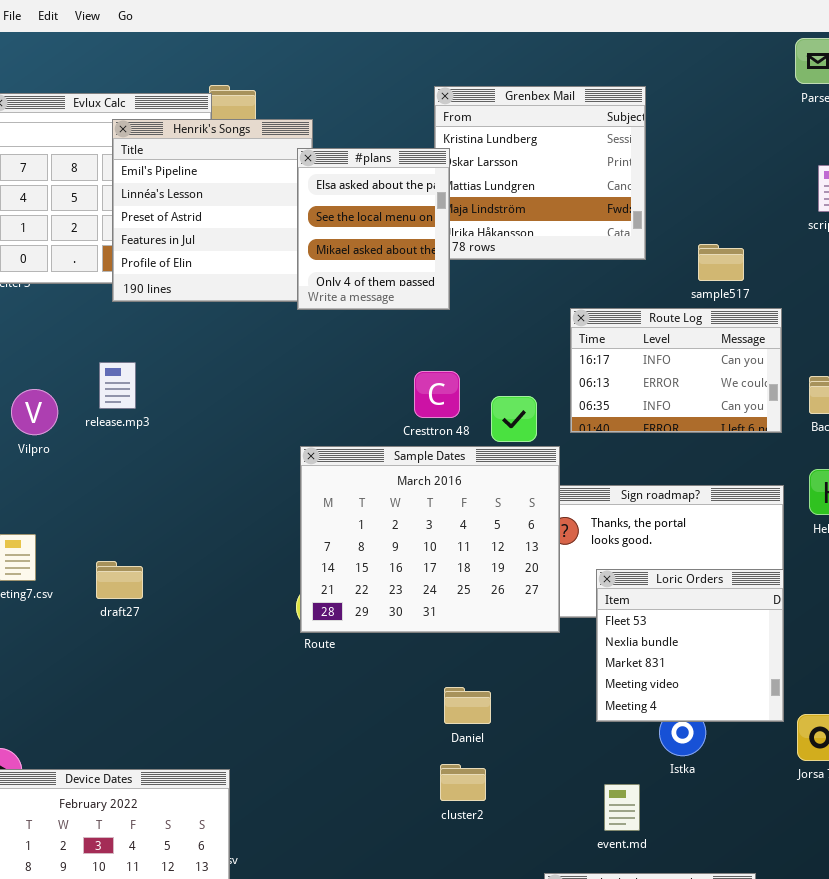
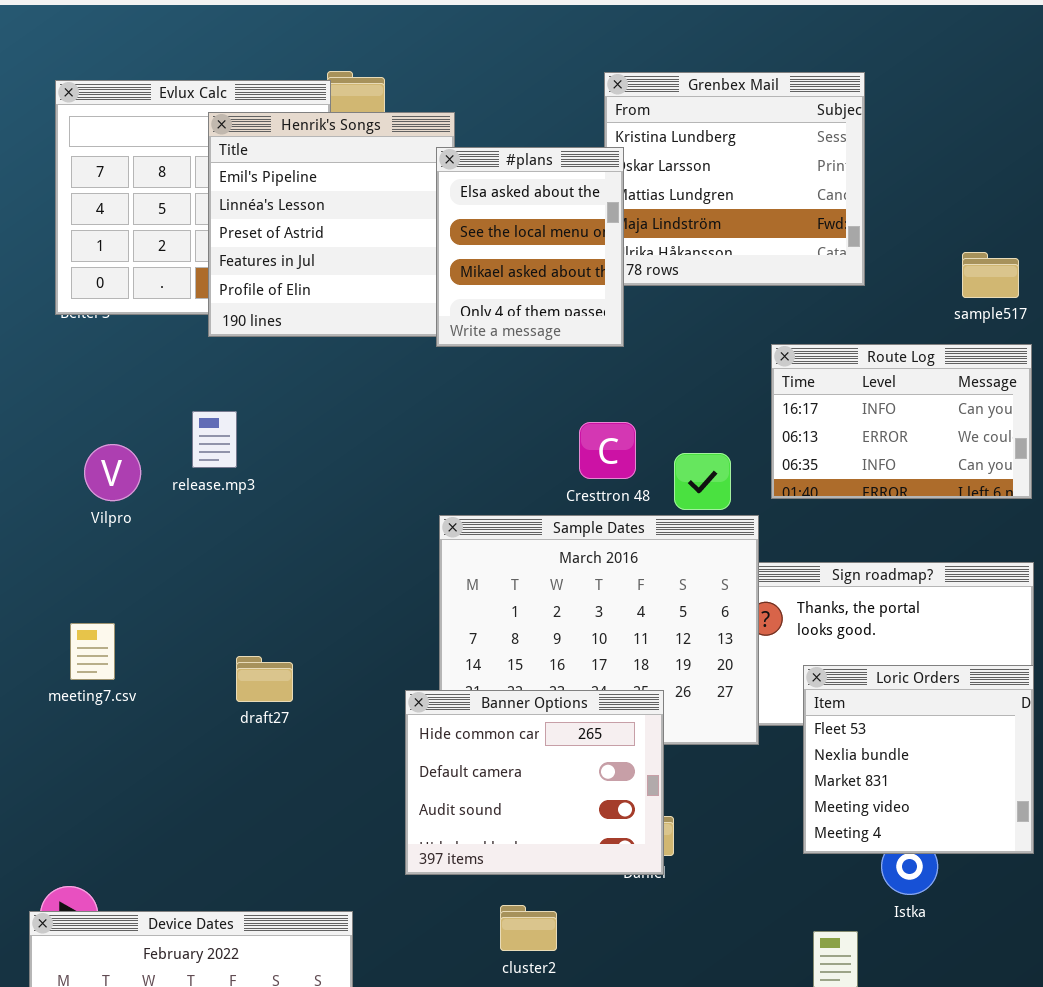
sample517: [698,244,744,281] -> [962,252,1019,298], moved
draft27: [96,561,143,599] -> [236,656,293,702], moved
Banner Options: none -> [405,690,664,875], opened
cluster2: [440,764,486,801] -> [500,905,557,951], moved

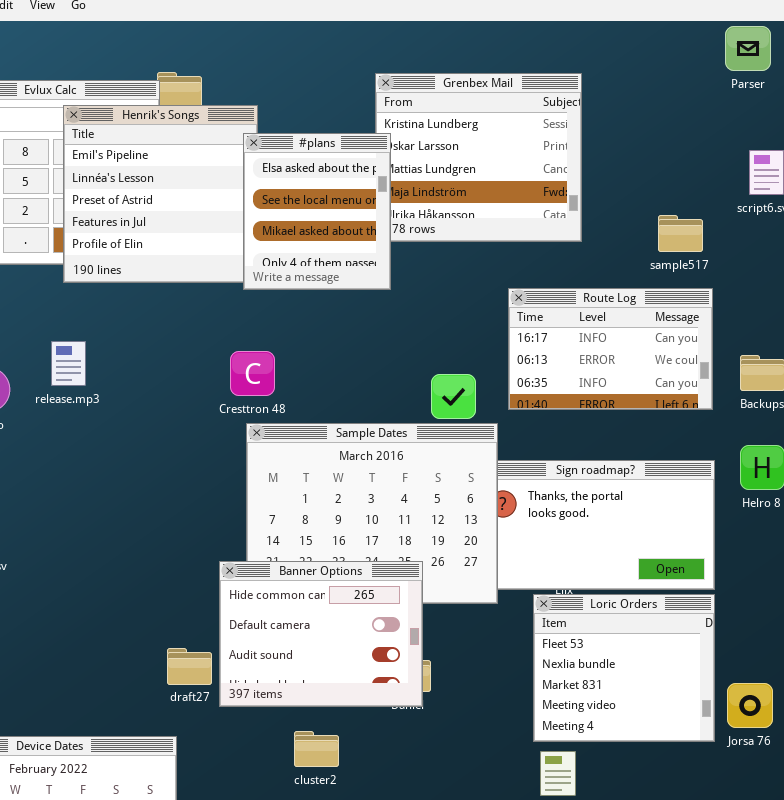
Cresttron 48: [579,422,636,479] -> [230,351,275,396], moved
draft27: [236,656,293,702] -> [167,648,212,685], moved
Loric Orders: [803,665,1034,854] -> [533,594,715,742], moved

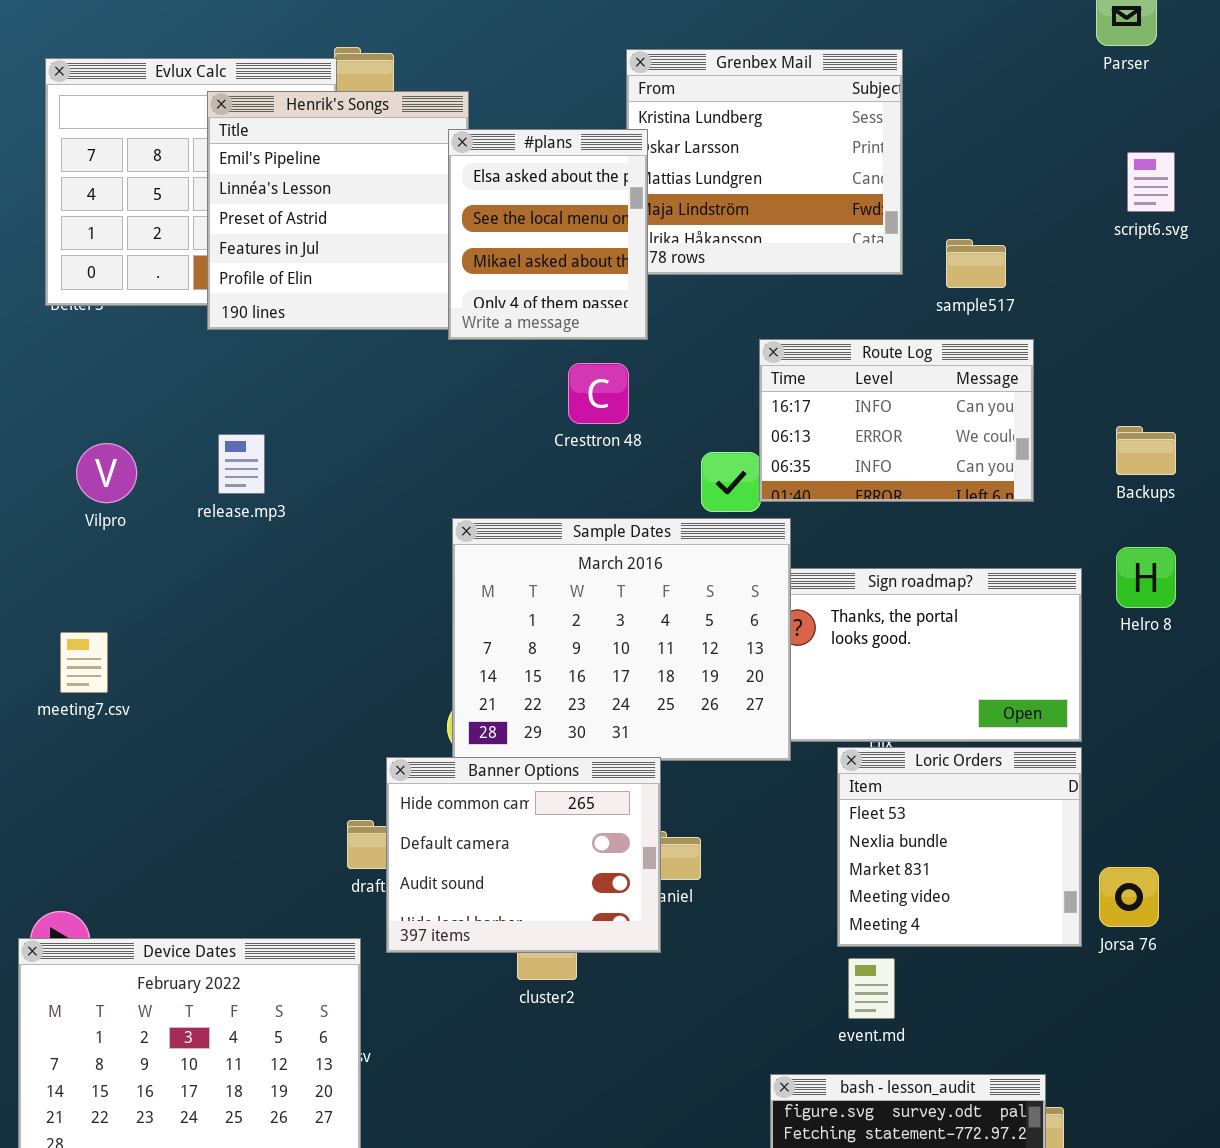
sample517: [658,215,703,252] -> [946,239,1006,288], moved
Route Log: [508,288,713,410] -> [759,339,1034,502], moved
release.mp3: [51,341,86,386] -> [218,434,265,494], moved
Cresttron 48: [230,351,275,396] -> [568,363,629,424], moved
Banner Options: [219,561,423,707] -> [386,757,661,953], moved

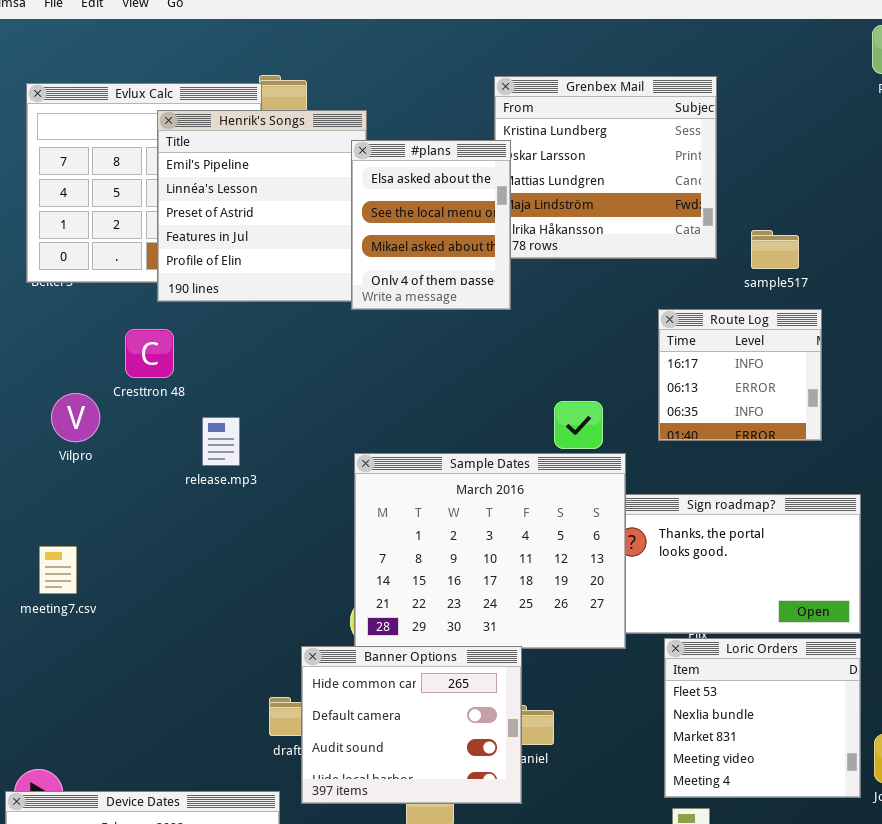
Route Log: [759,339,1034,502] -> [658,309,822,441], resized
Cresttron 48: [568,363,629,424] -> [125,329,174,378], moved
release.mp3: [218,434,265,494] -> [202,417,240,466], moved

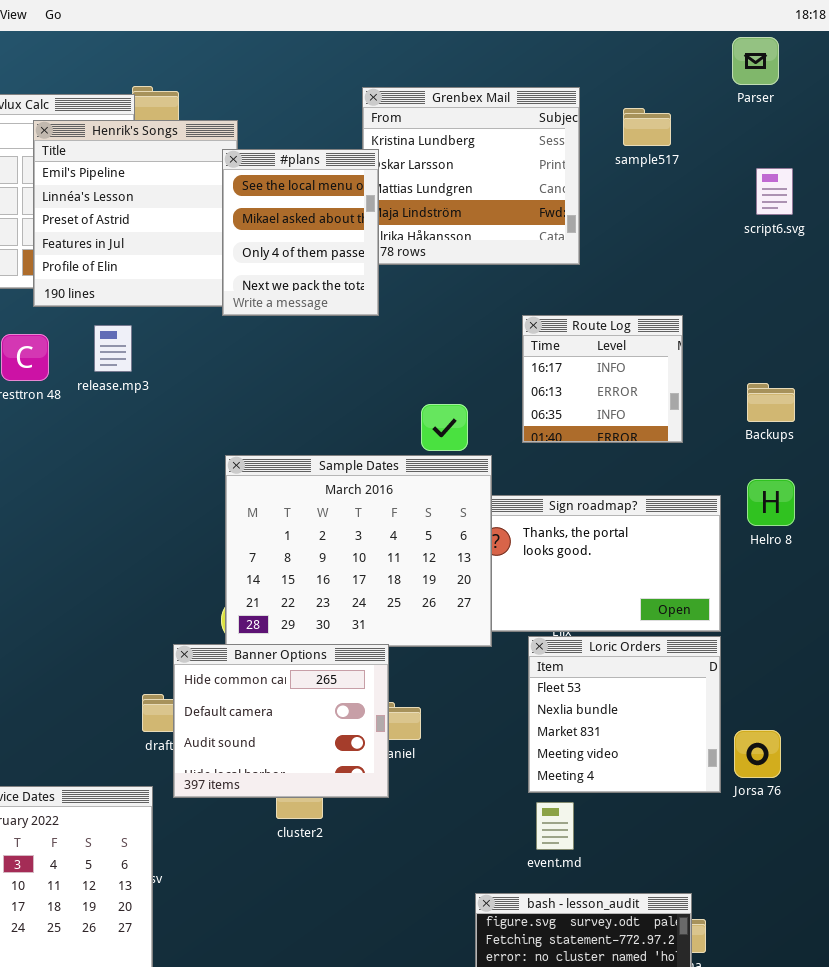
#plans: [351,140,511,310] -> [222,149,379,316], scrolled down 1 row
sample517: [751,230,799,269] -> [623,108,671,146], moved
release.mp3: [202,417,240,466] -> [94,325,132,372], moved

